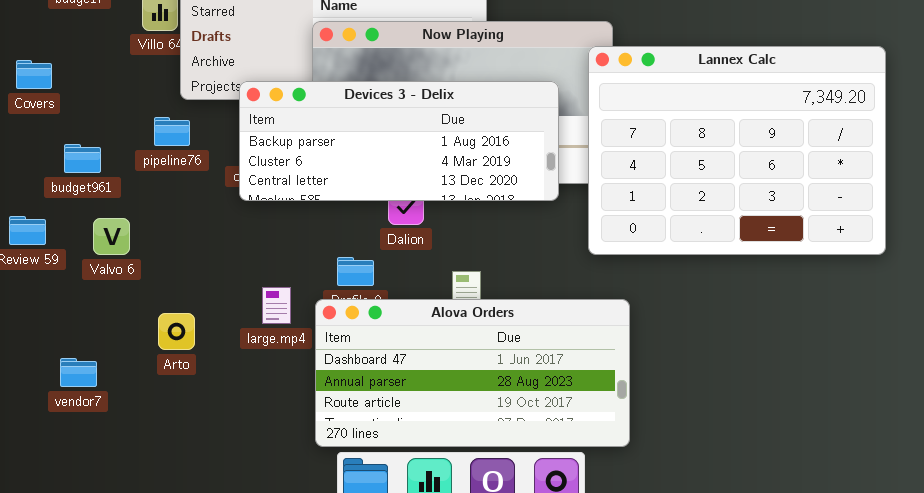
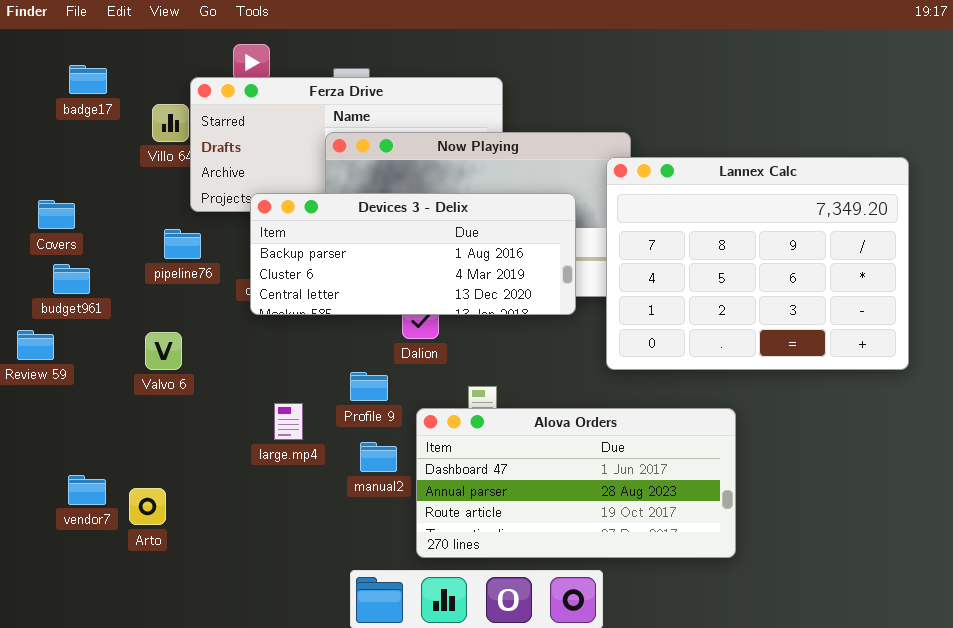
Covers: [16,60,52,89] -> [38,200,75,229], moved
budget961: [64,144,101,173] -> [53,264,90,294], moved
Valvo 6: [93,218,130,255] -> [145,332,182,370], moved
Alova Orders: [315,299,630,447] -> [416,408,736,558], moved
Arto: [158,313,195,350] -> [129,488,166,525], moved

